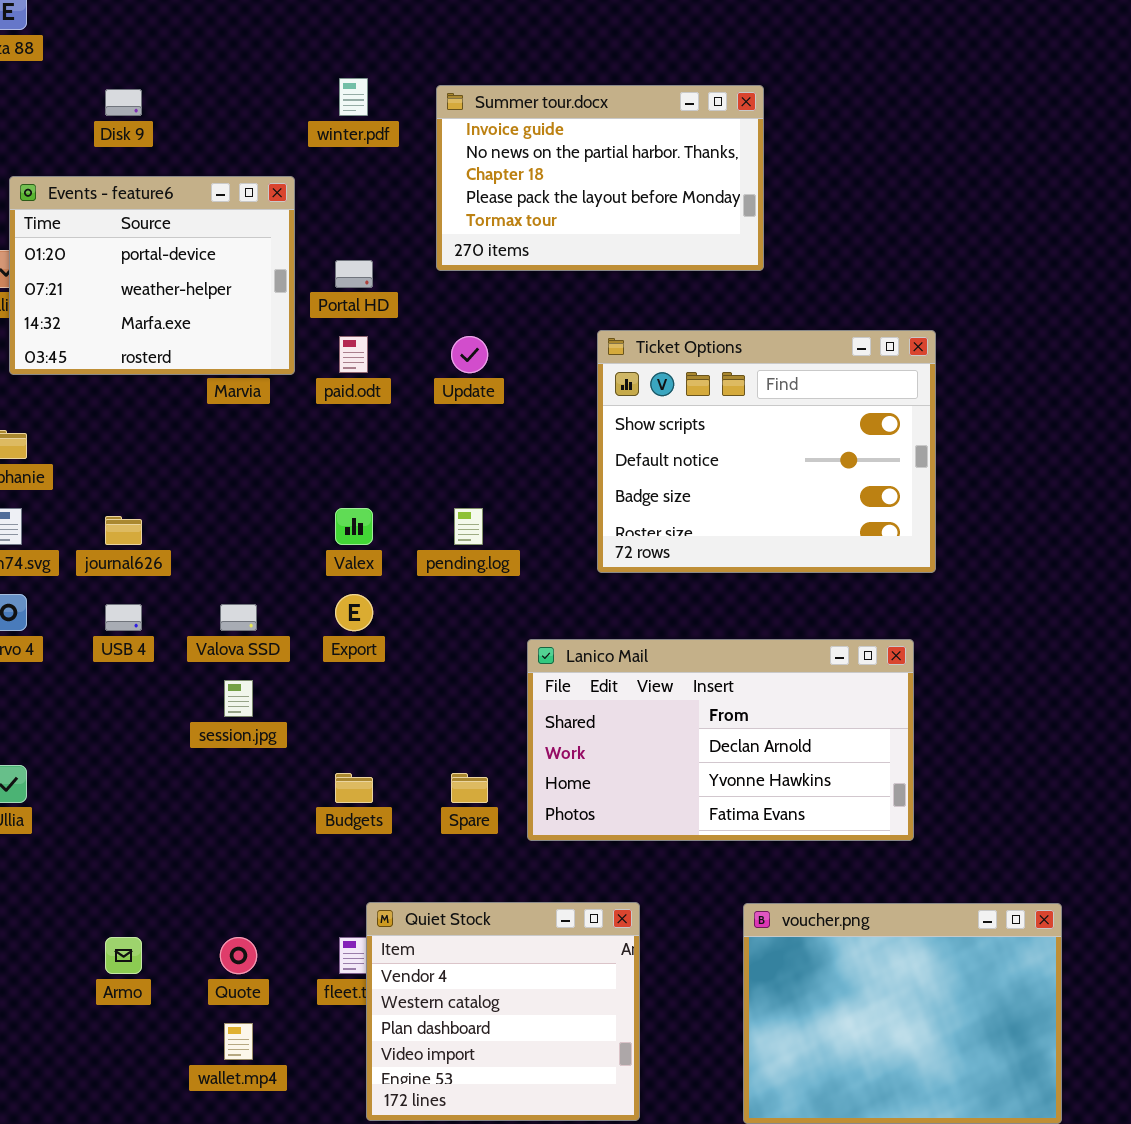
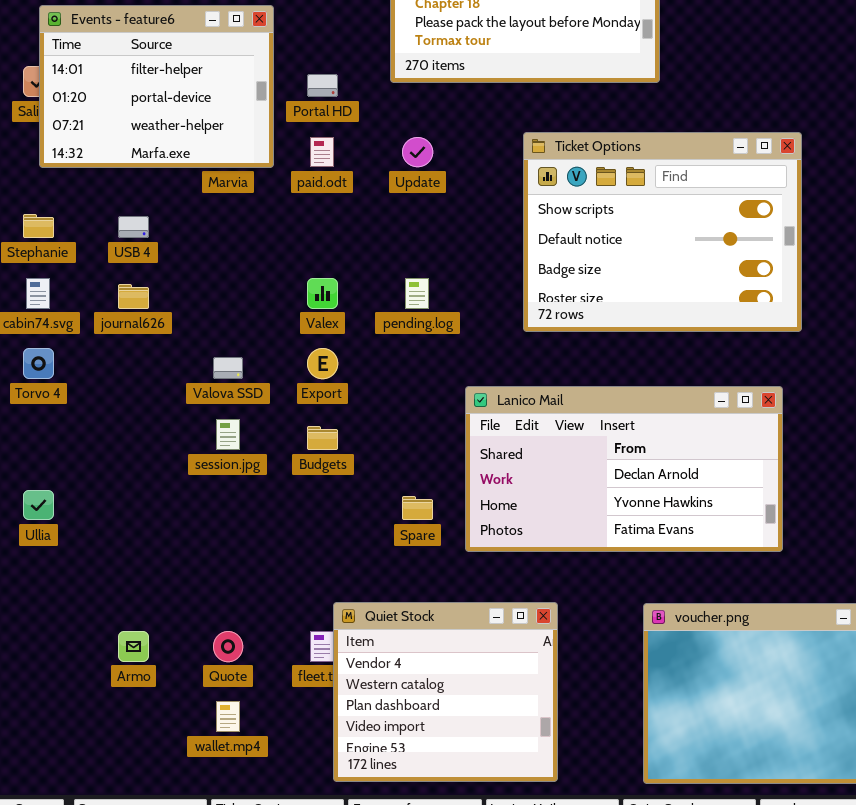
Events - feature6: [9,176,295,375] -> [39,5,274,168], scrolled up 1 row
USB 4: [105,604,142,631] -> [118,216,149,238], moved
Budgets: [335,773,373,803] -> [307,426,338,450], moved

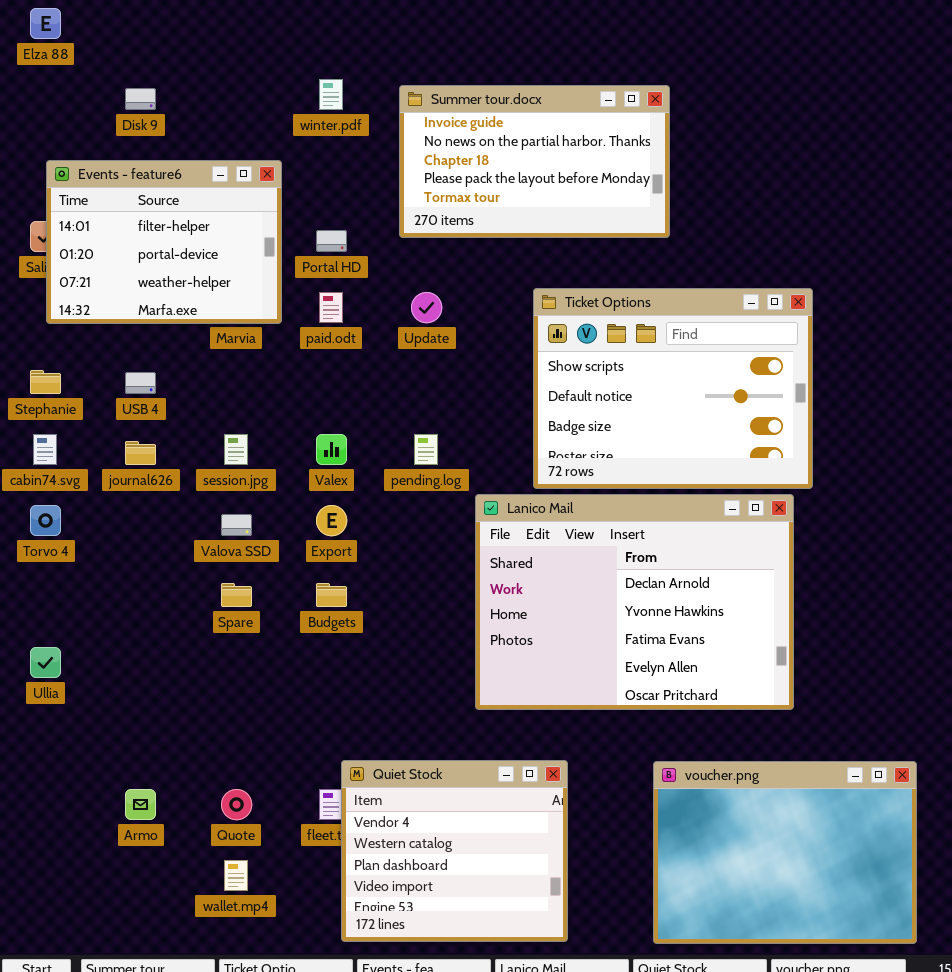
Lanico Mail: [465,386,783,552] -> [475,494,794,710], resized
session.jpg: [216,419,240,450] -> [224,434,248,465], moved
Spare: [402,496,433,520] -> [221,583,252,607], moved

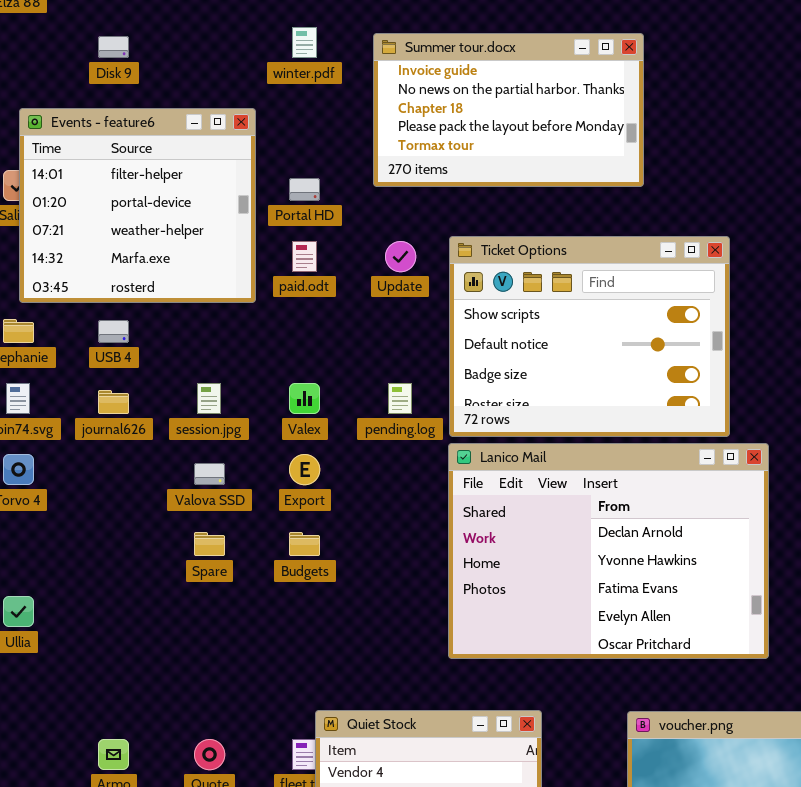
Events - feature6: [46,160,282,324] -> [19,108,256,303], resized
Ticket Options: [533,288,813,489] -> [449,236,730,437], moved

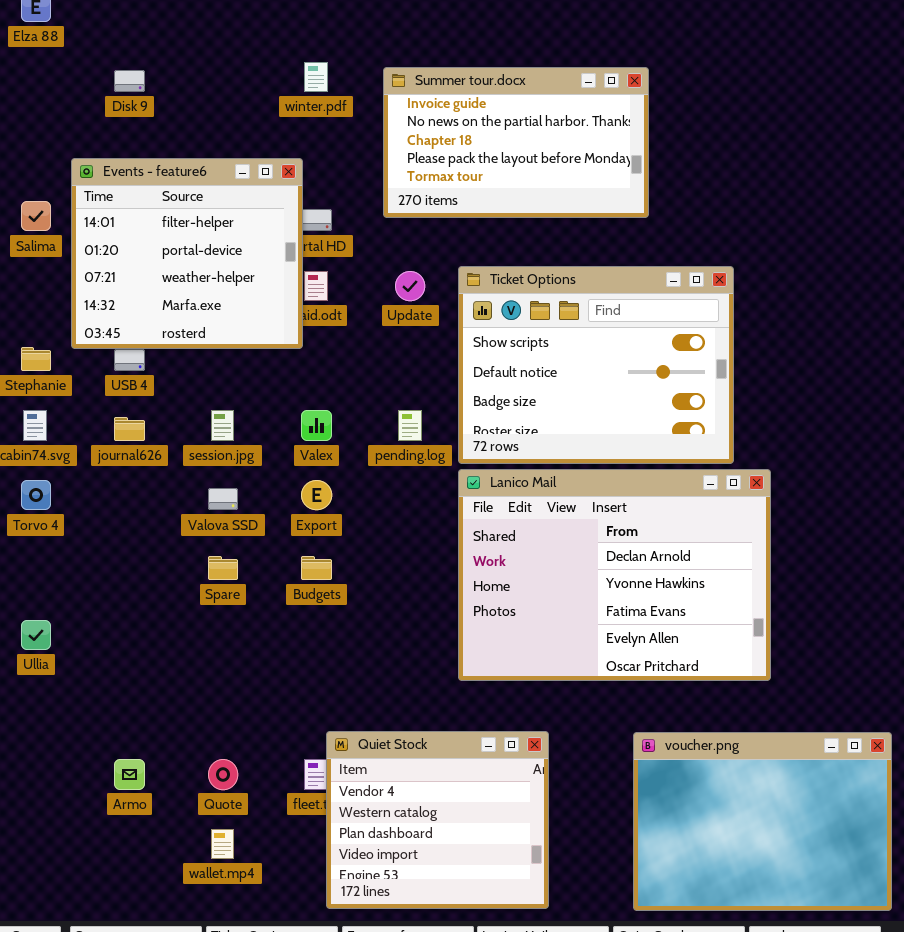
Events - feature6: [19,108,256,303] -> [71,158,303,349], moved

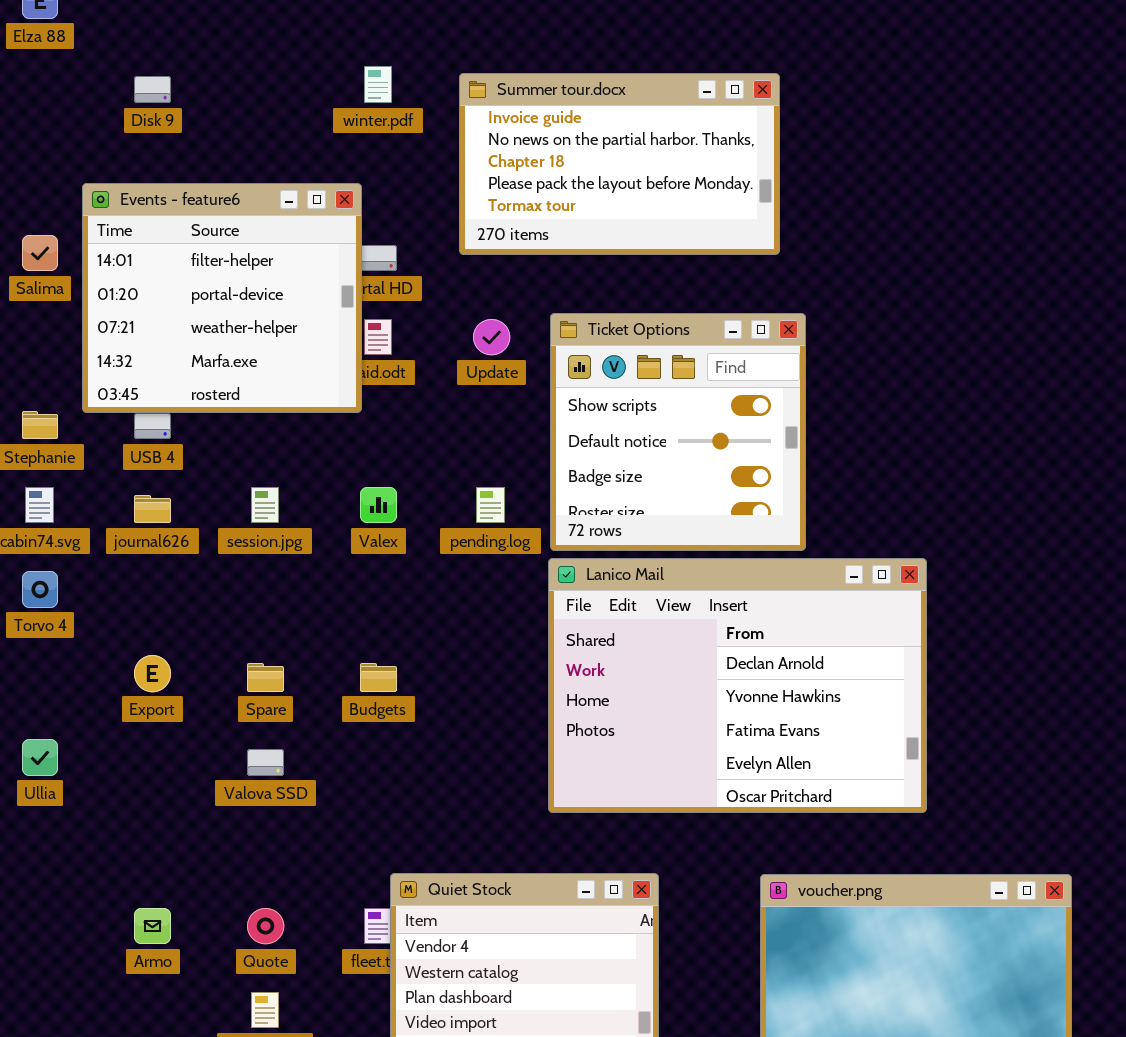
Ticket Options: [458,266,734,464] -> [550,313,806,551], resized
Export: [301,480,332,510] -> [134,655,171,692], moved
Valova SSD: [208,488,238,510] -> [247,749,284,776], moved

